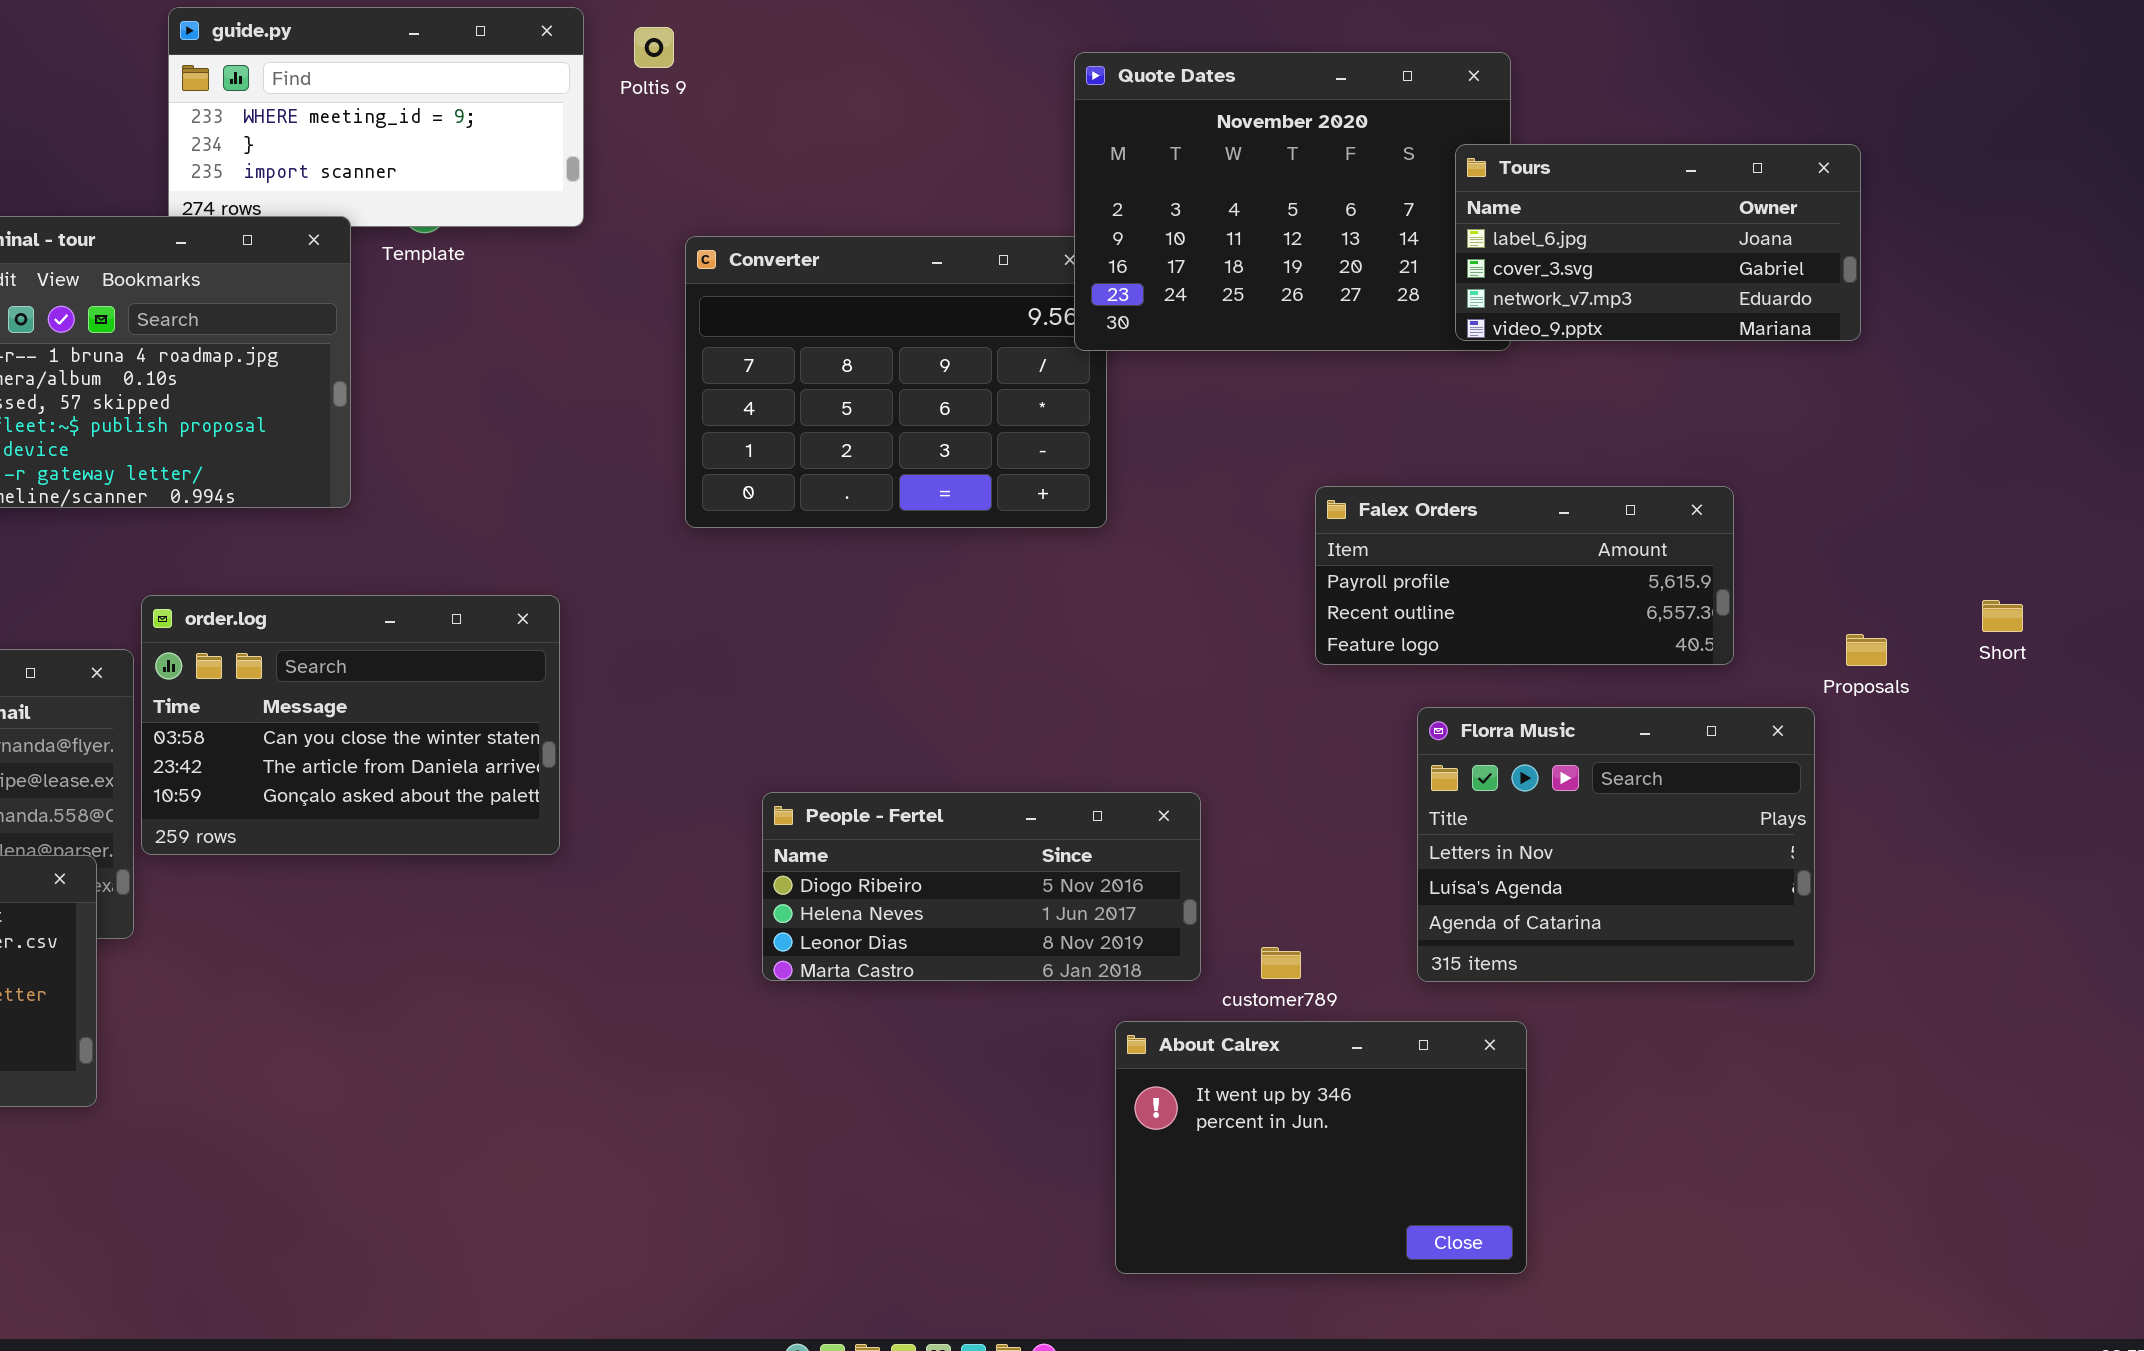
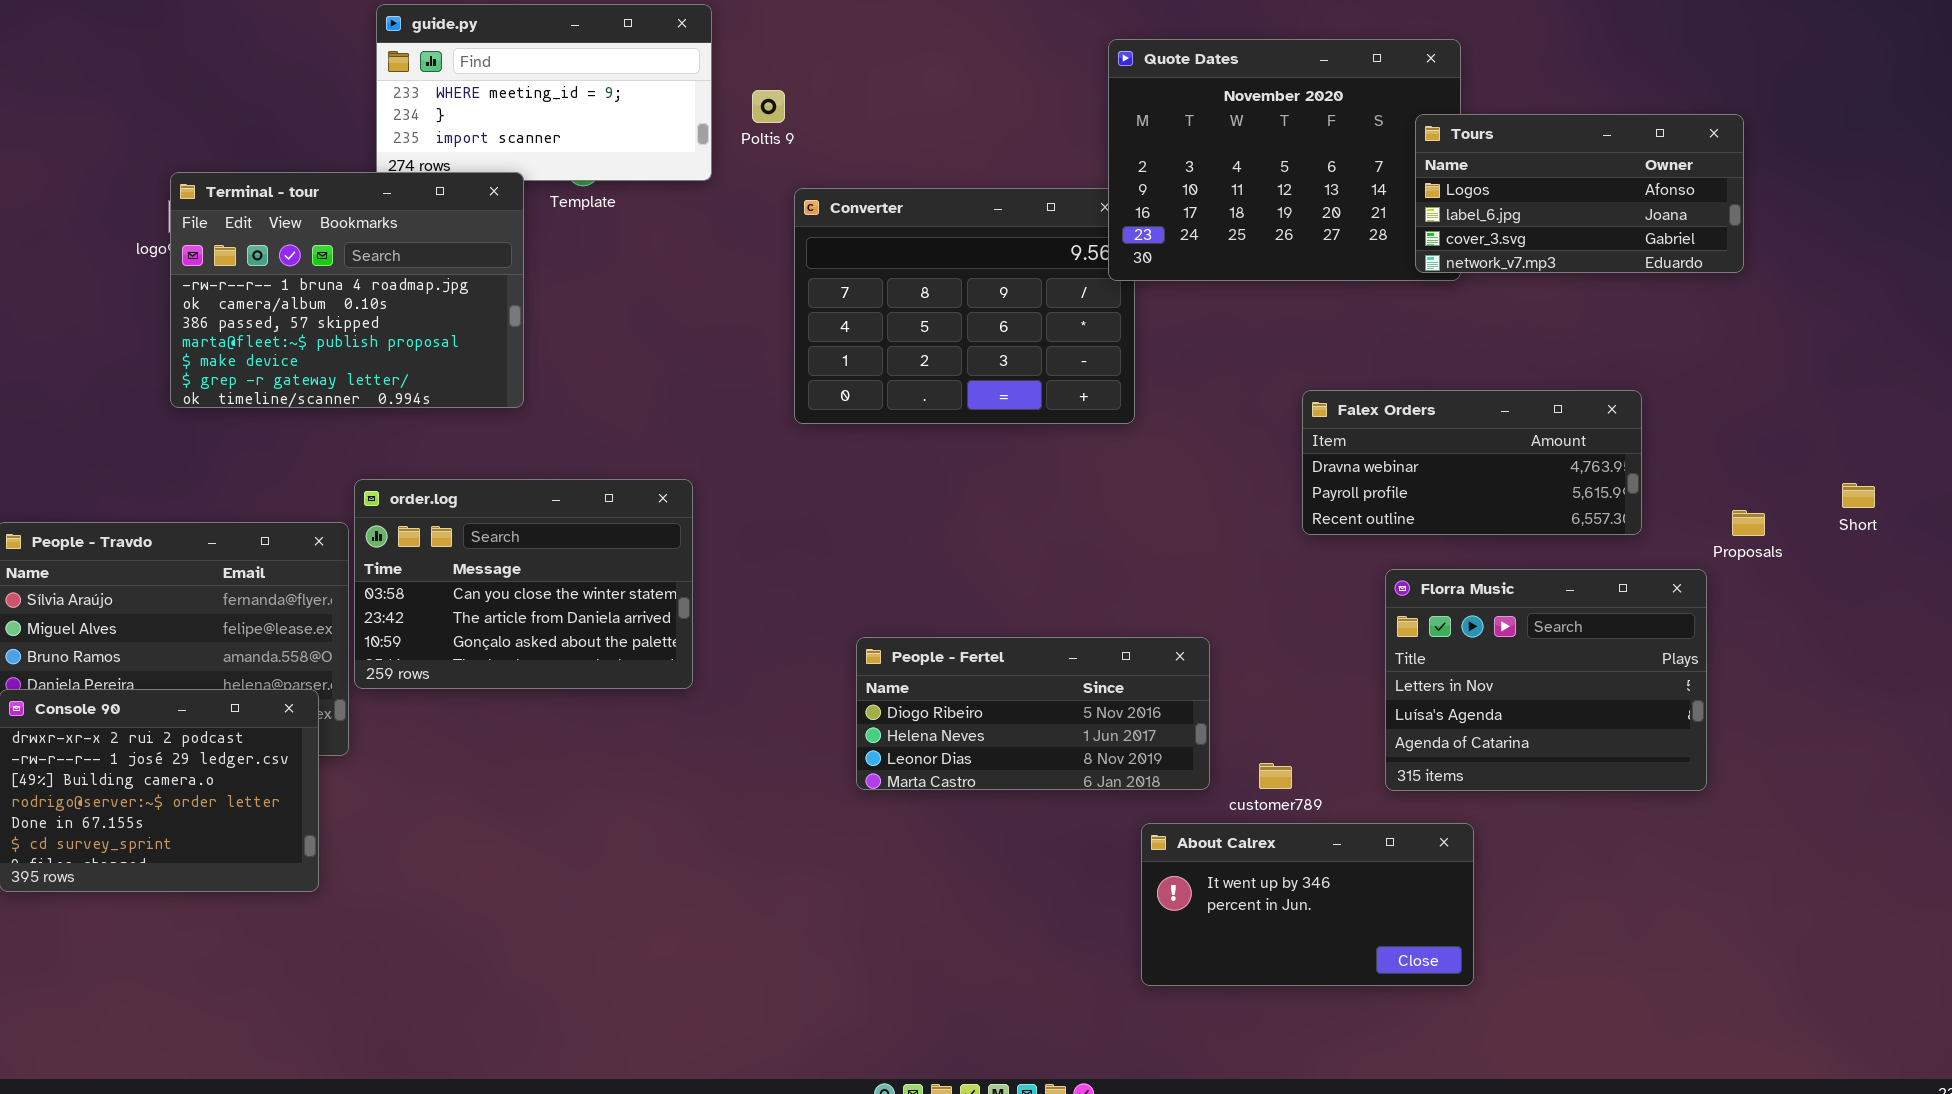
Poltis 9: [634,27,674,68] -> [752,90,785,123], moved
Tours: [1455,144,1861,341] -> [1415,114,1744,273], scrolled up 1 row
Falex Orders: [1315,486,1734,665] -> [1302,390,1642,535], scrolled up 1 row
About Calrex: [1115,1021,1527,1274] -> [1141,823,1474,986], resized

